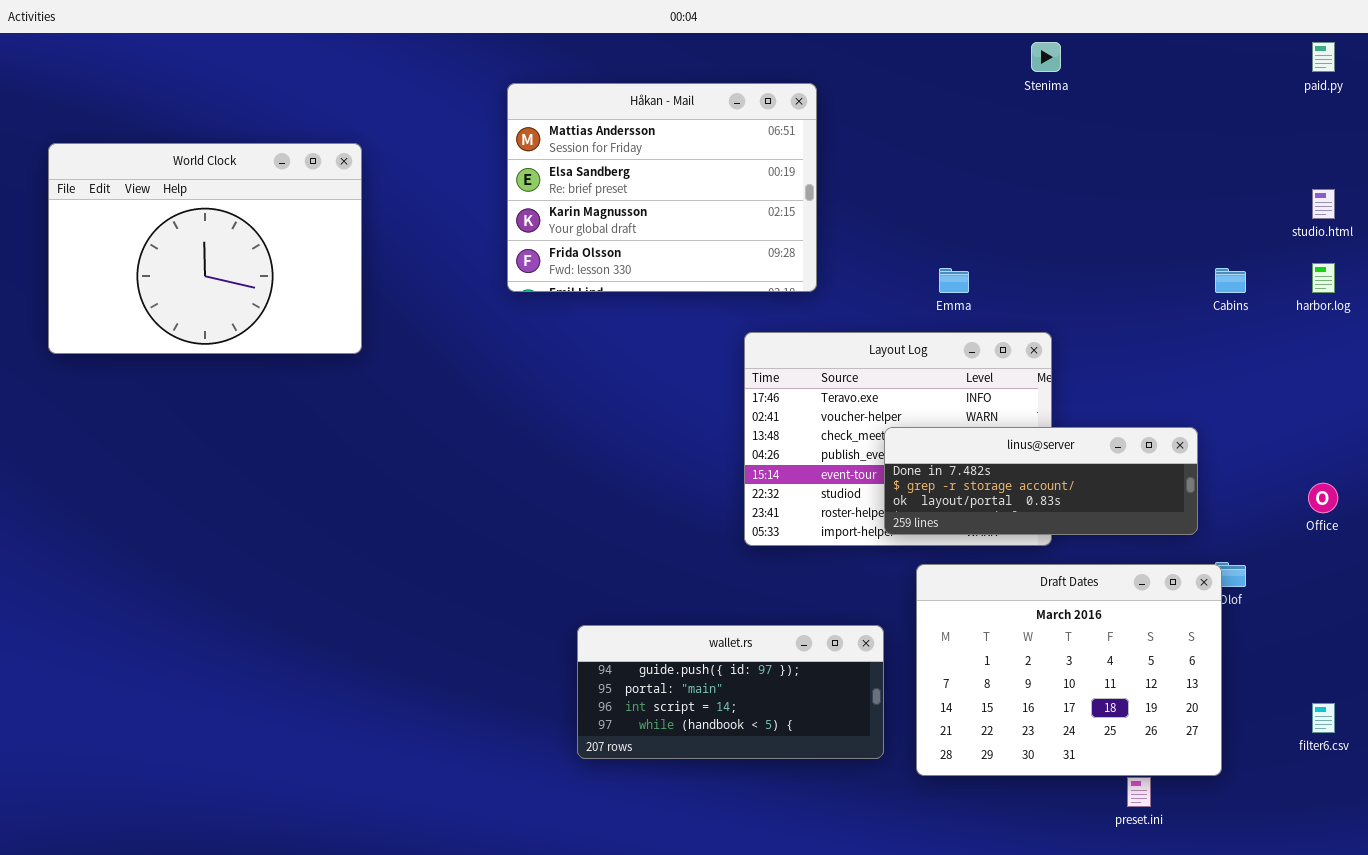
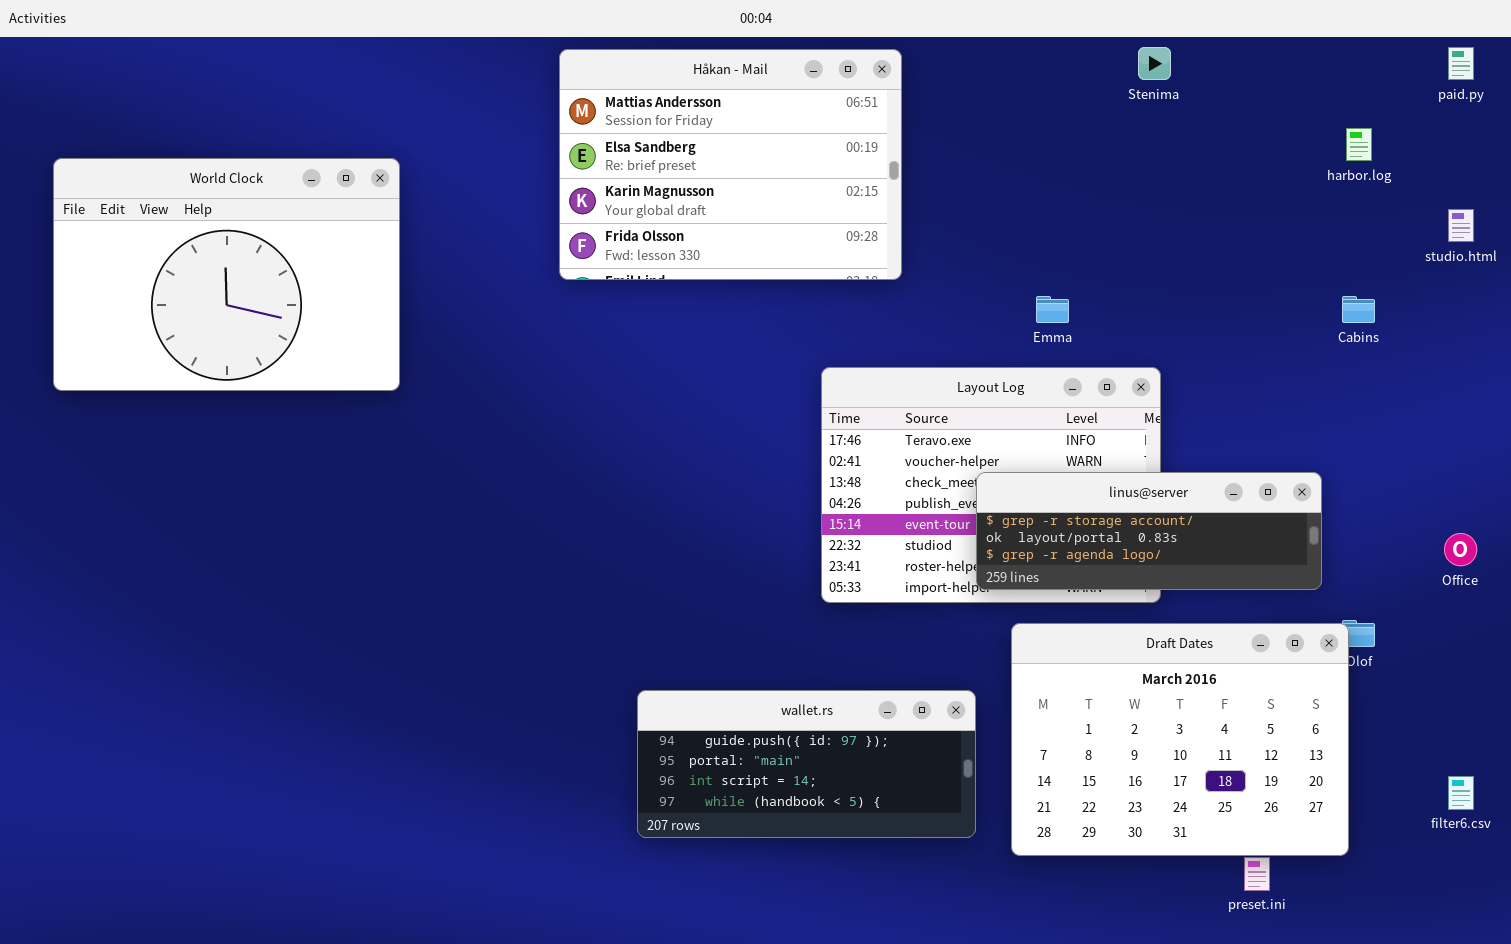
Håkan - Mail: [507,83,817,292] -> [559,49,902,280], moved
harbor.log: [1312,263,1335,293] -> [1346,128,1372,161], moved
linus@server: [884,427,1198,535] -> [976,472,1322,590], scrolled down 1 row

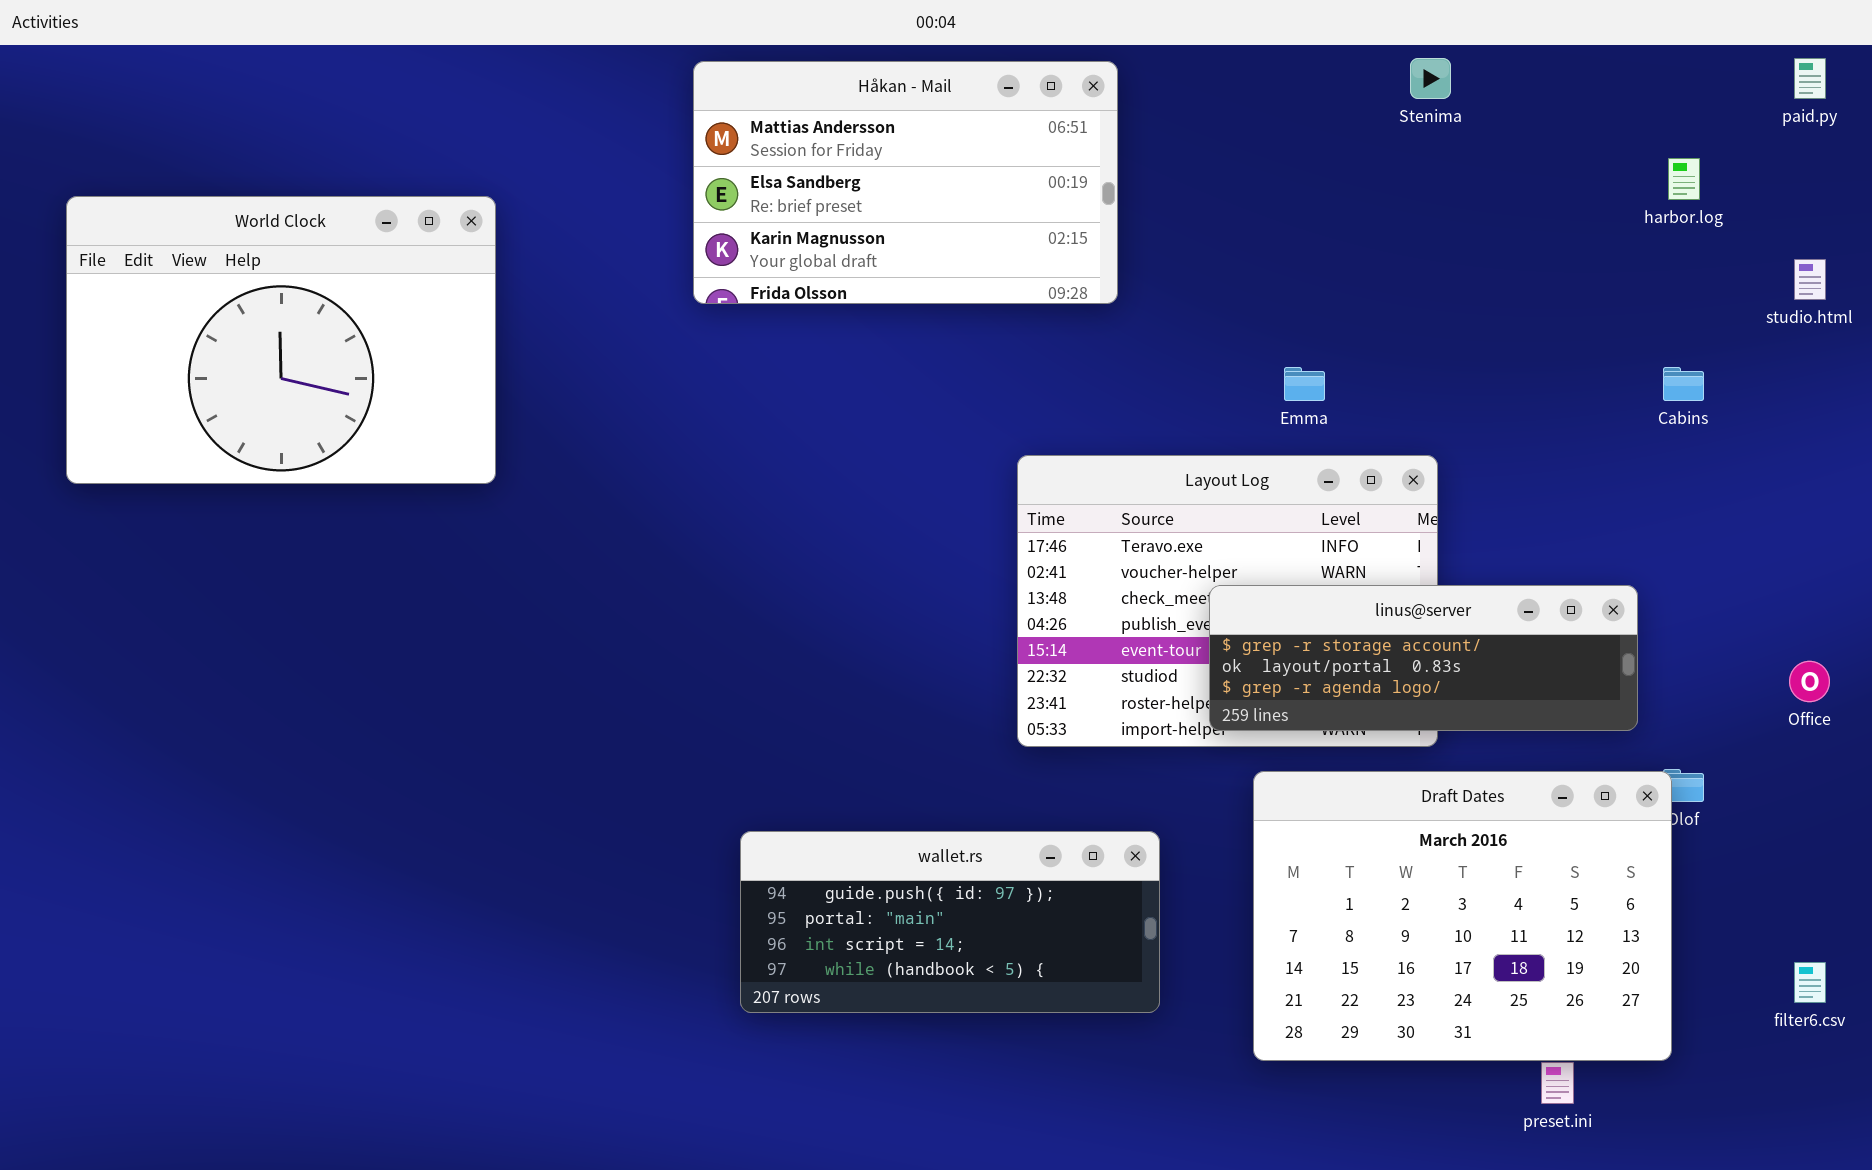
Håkan - Mail: [559,49,902,280] -> [693,61,1118,304], resized
wallet.rs: [637,690,976,838] -> [740,831,1160,1013], moved

